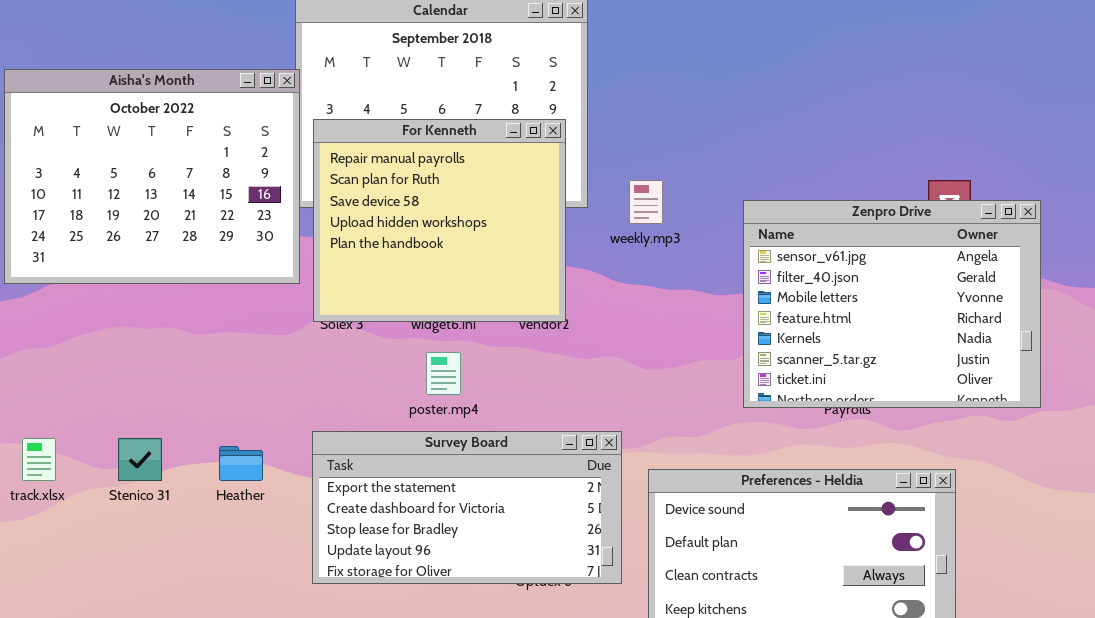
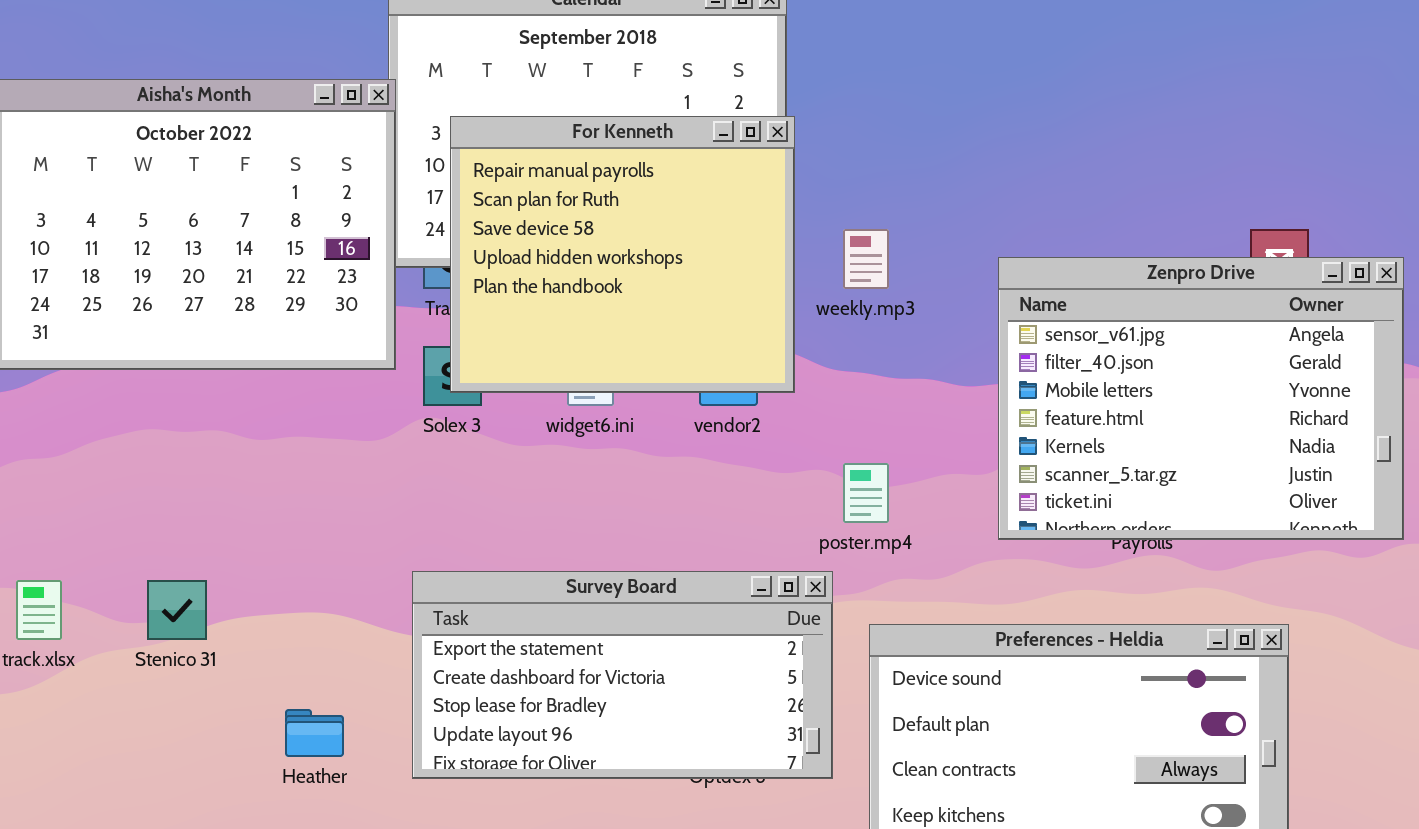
For Kenneth: [313,119,566,322] -> [450,116,795,393], moved
poster.mp4: [426,352,461,395] -> [843,463,889,523], moved
Heather: [219,446,263,481] -> [285,709,344,757], moved

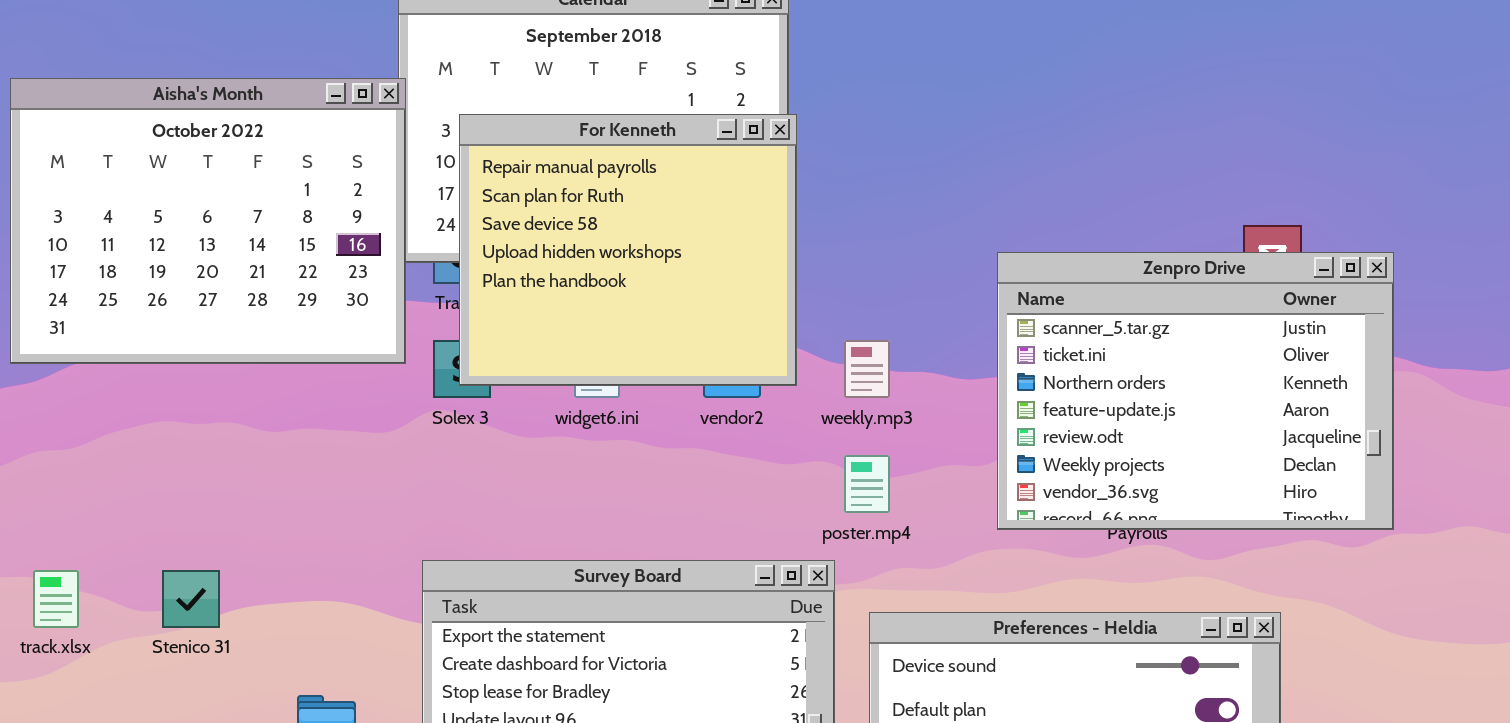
weekly.mp3: [843,229,889,289] -> [844,340,890,398], moved
Zenpro Drive: [998,257,1404,540] -> [997,252,1394,530], scrolled down 5 rows

